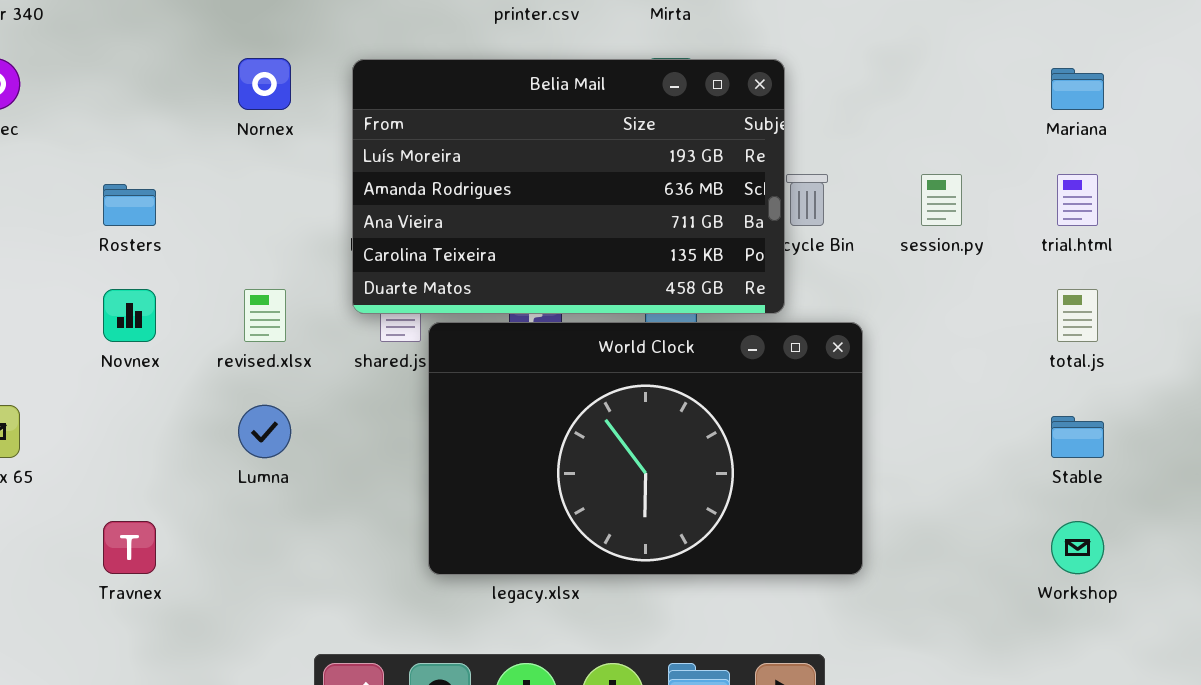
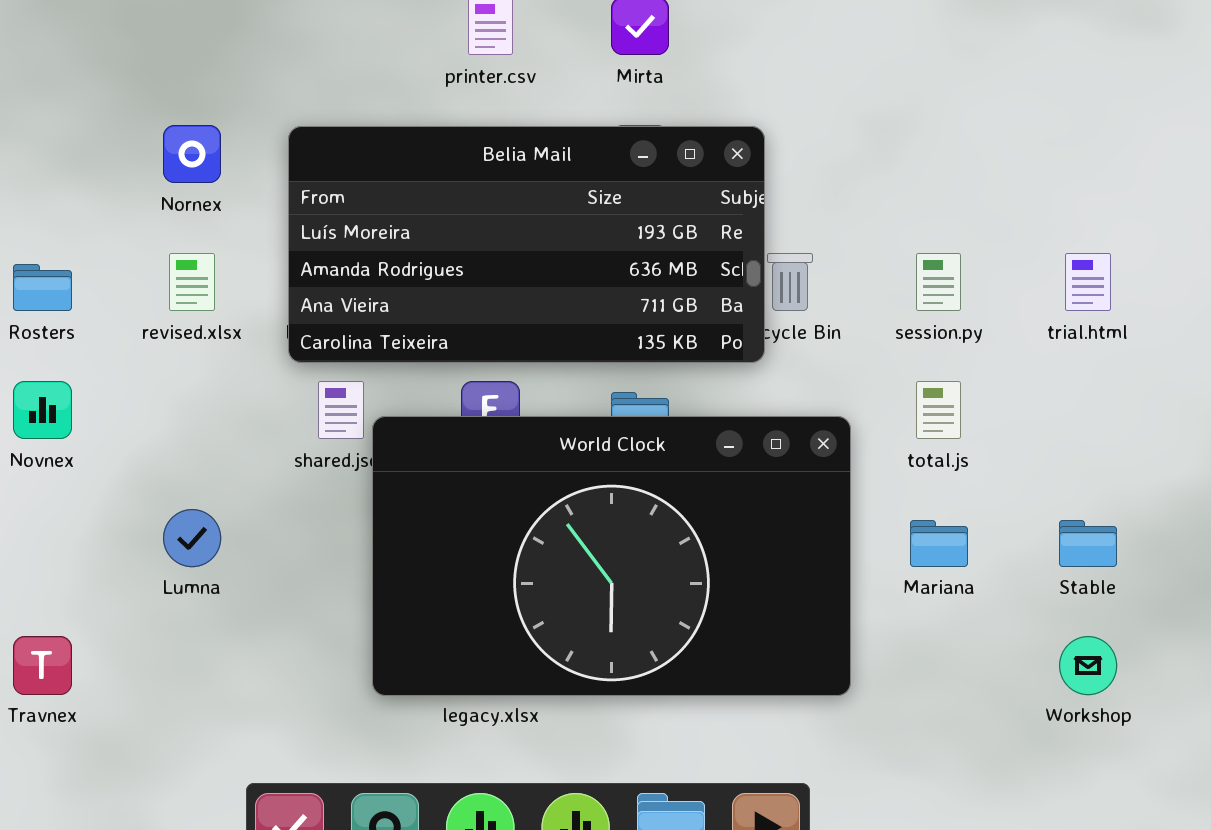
Belia Mail: [352,59,785,314] -> [288,126,765,363], resized
Mariana: [1051,68,1104,110] -> [910,520,968,567], moved
revised.xlsx: [244,289,286,342] -> [169,253,215,311], moved
total.js: [1057,289,1098,342] -> [916,381,961,439], moved

